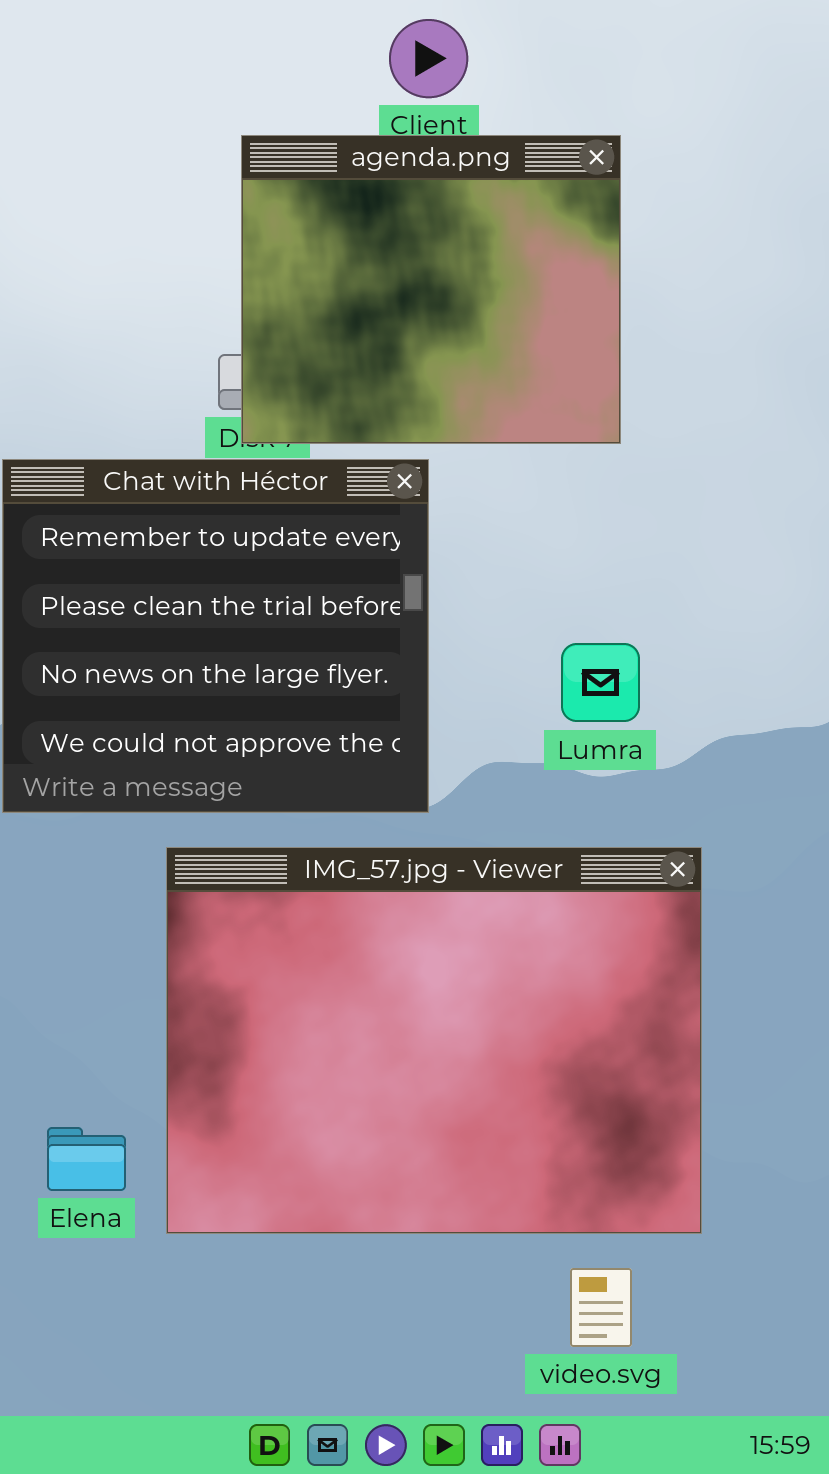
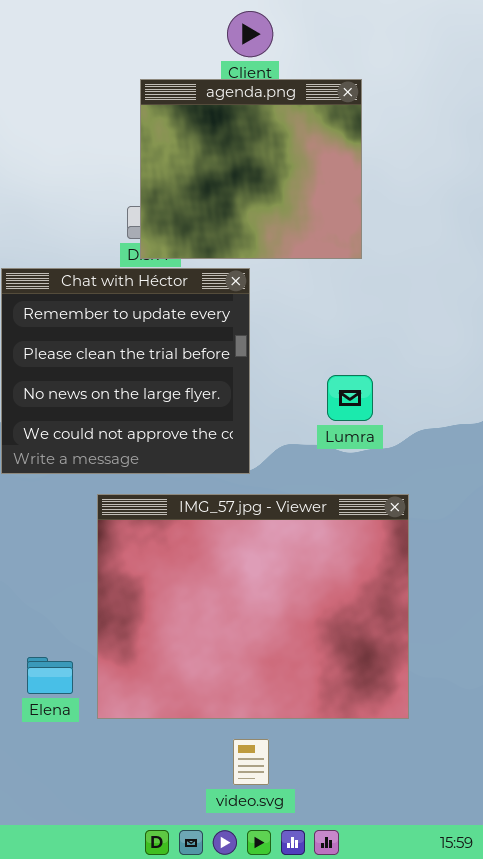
video.svg: [570,1268,632,1347] -> [233,739,269,785], moved

